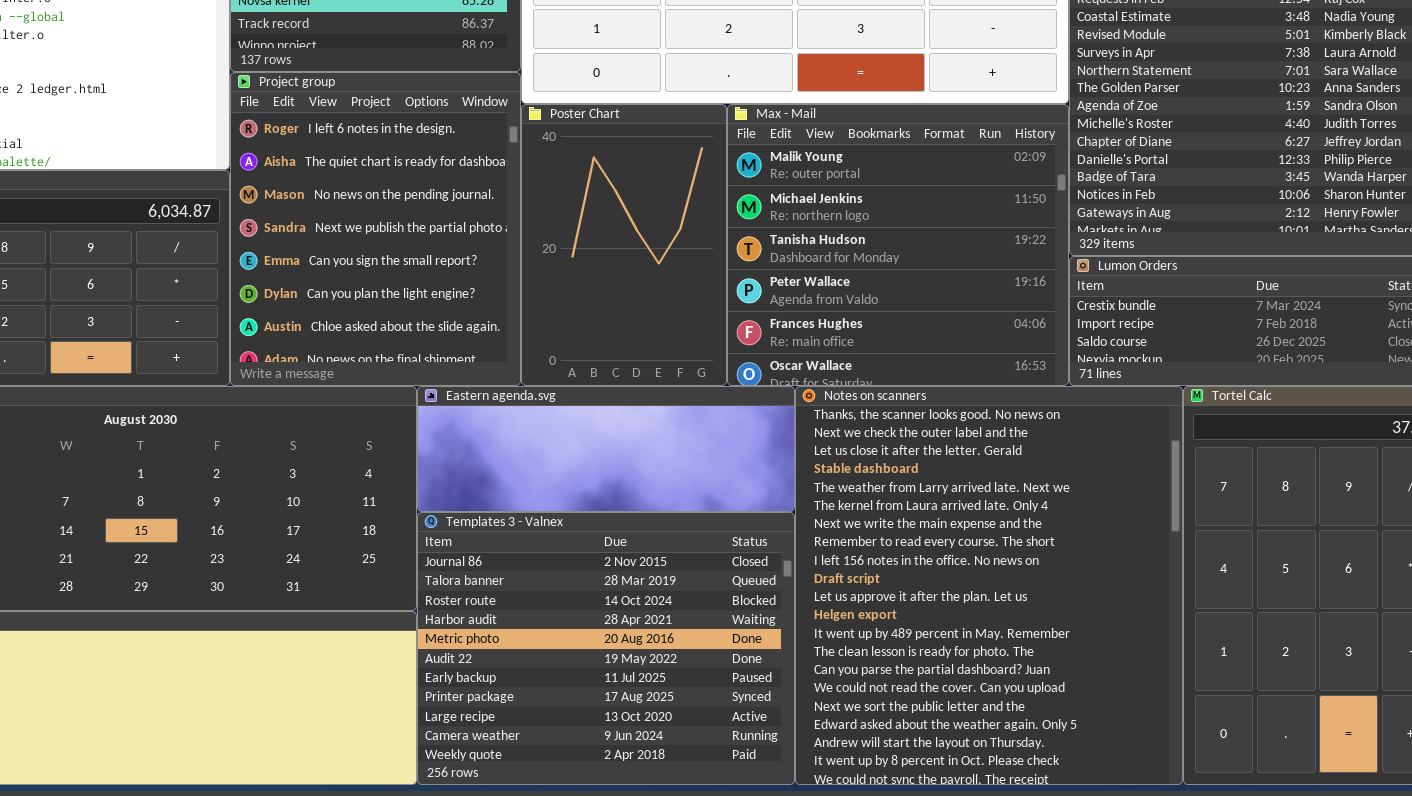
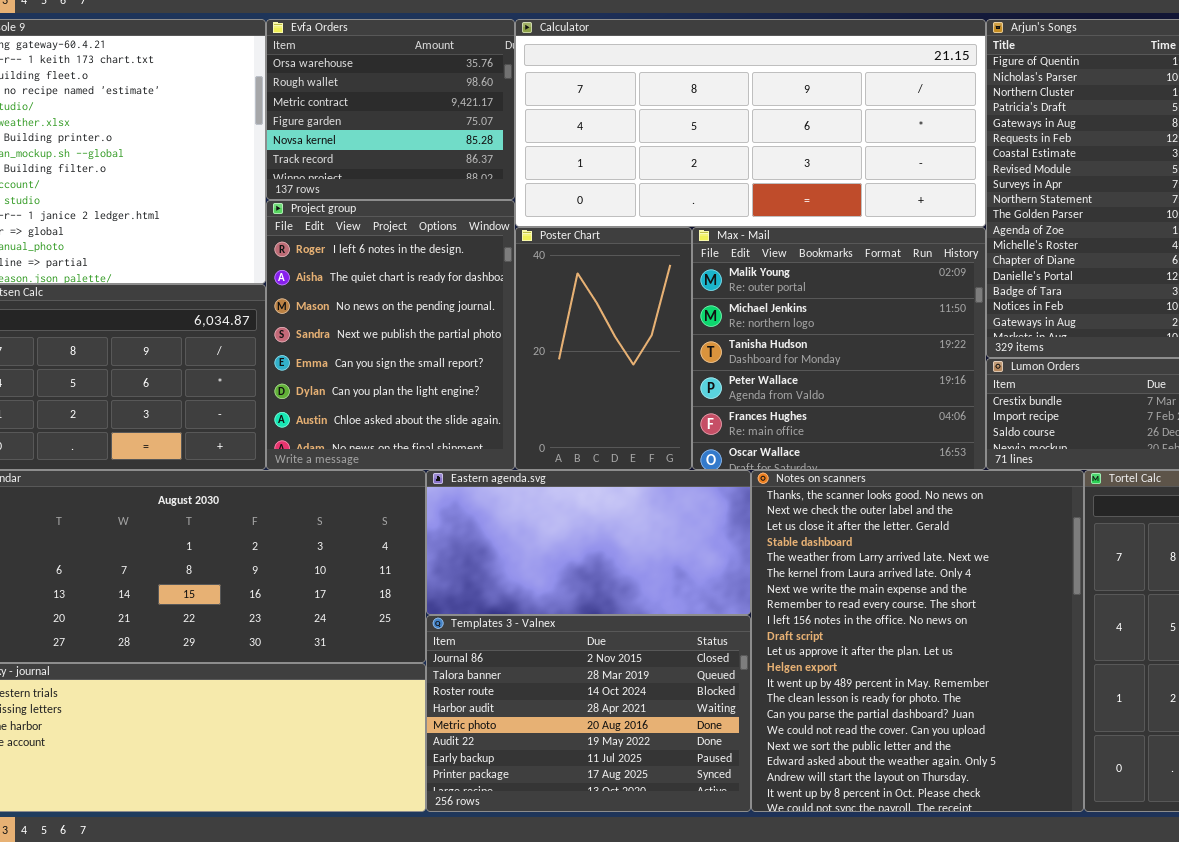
Eastern agenda.svg: [417,386,795,512] -> [426,470,751,615], resized
Templates 3 - Valnex: [417,512,795,785] -> [426,615,751,812], resized

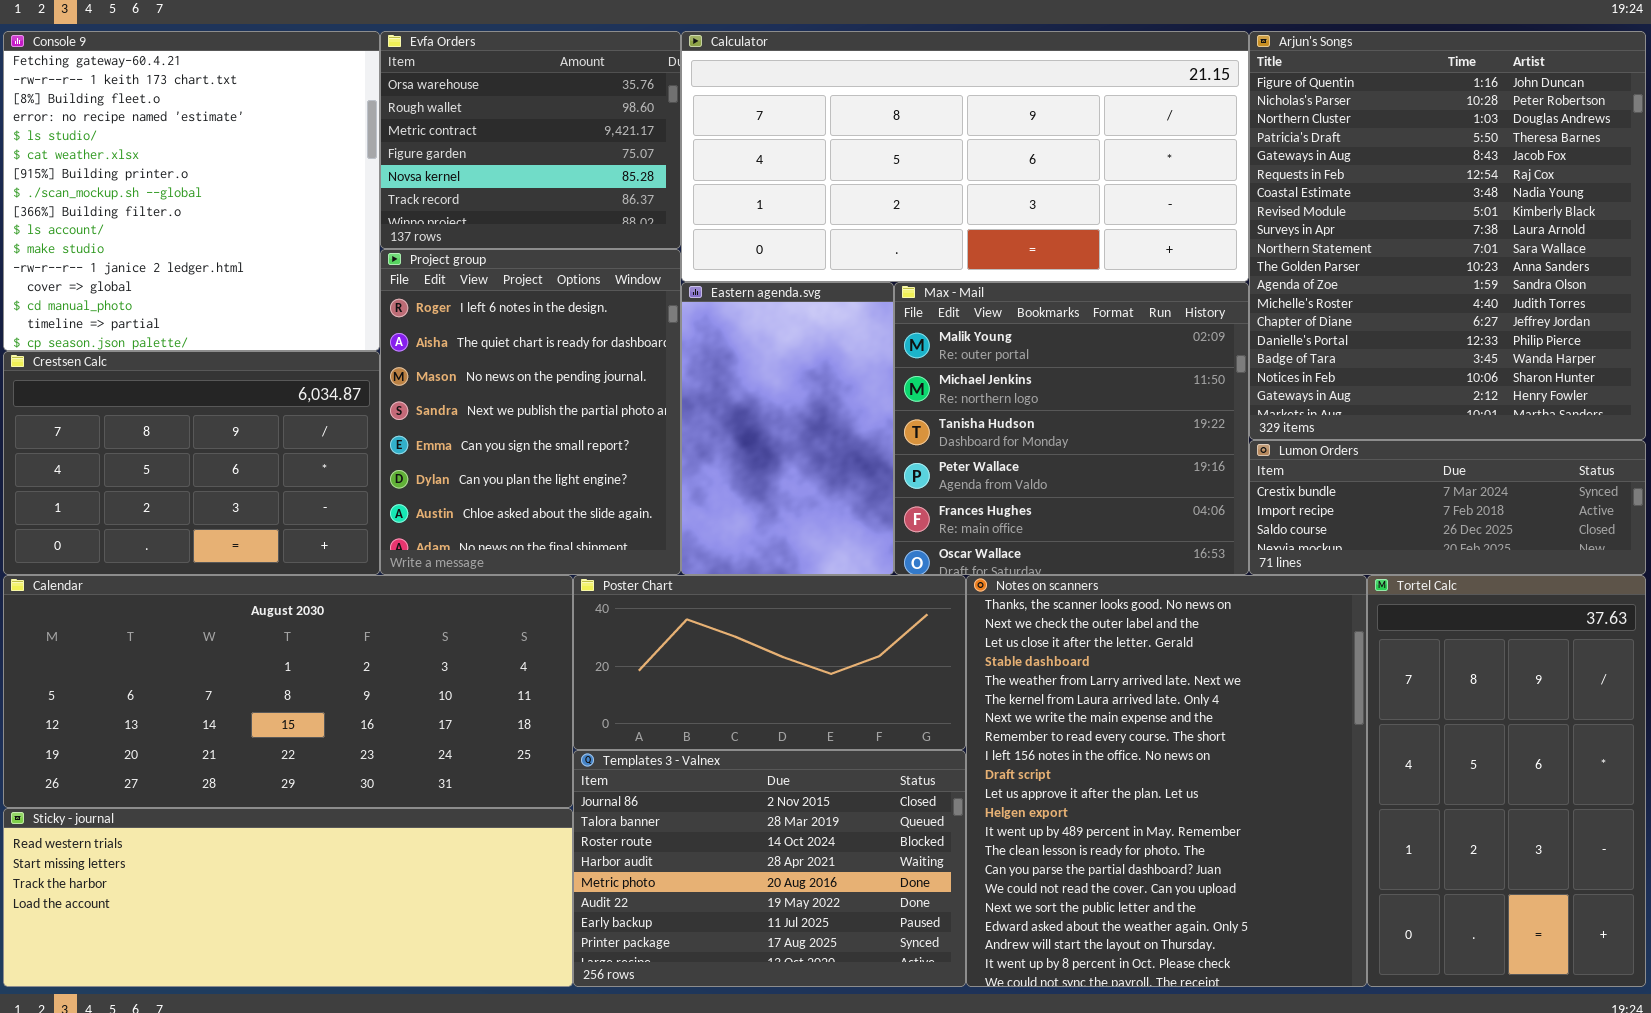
Poster Chart: [515,227,692,470] -> [573,575,966,750], moved, resized
Eastern agenda.svg: [426,470,751,615] -> [681,282,894,575], moved, resized

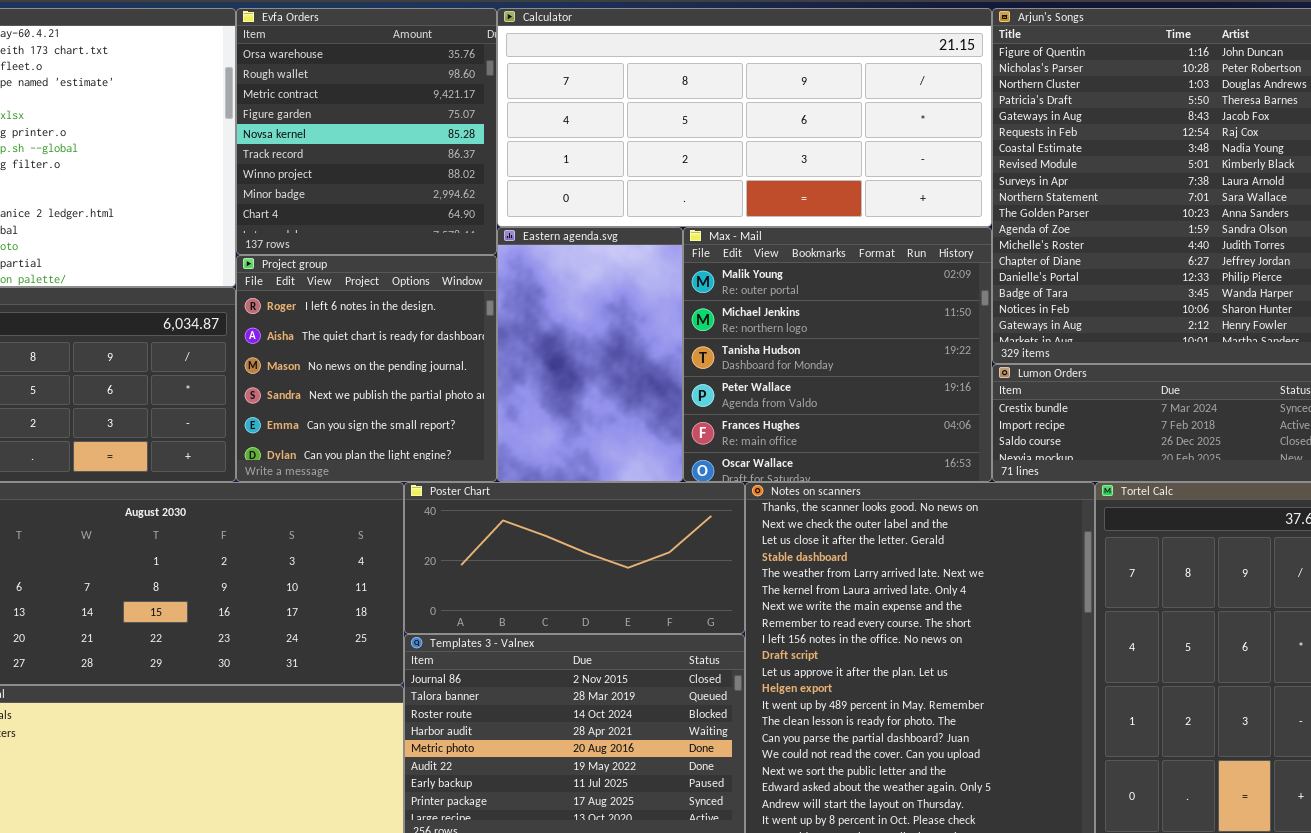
Evfa Orders: [380,31,681,249] -> [236,8,497,255], resized
Project group: [380,249,681,575] -> [236,255,497,482], resized

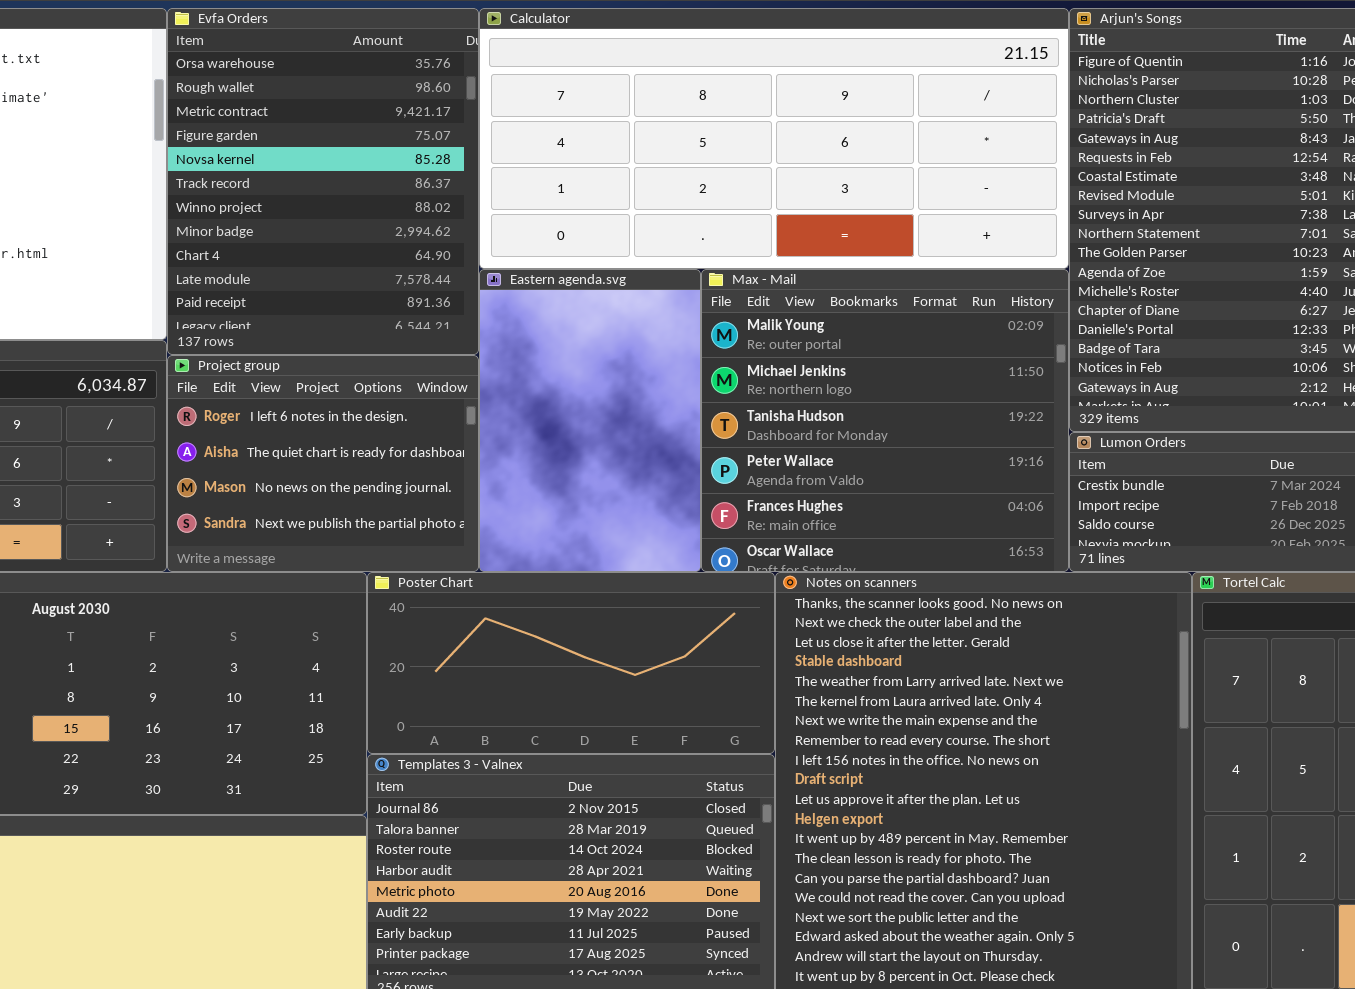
Evfa Orders: [236,8,497,255] -> [167,8,479,355], resized
Project group: [236,255,497,482] -> [167,355,479,572], resized

